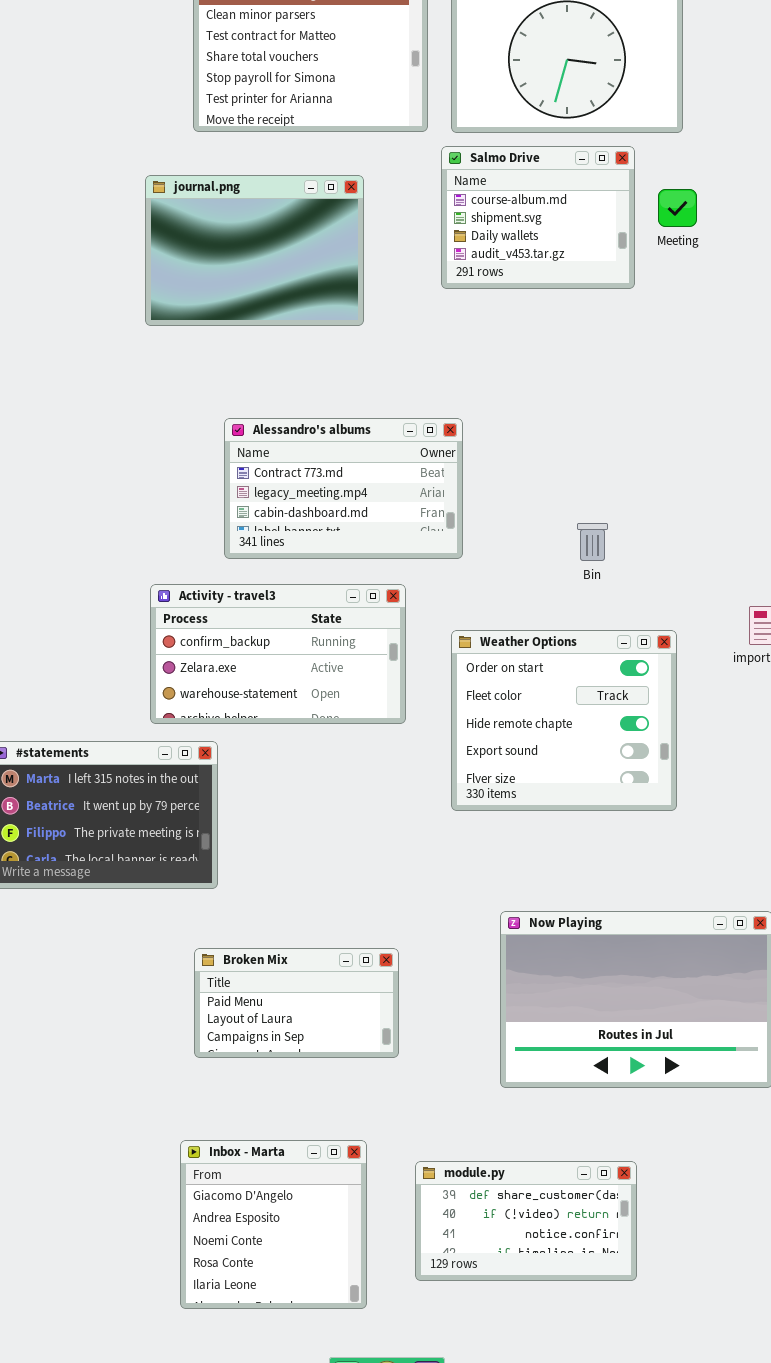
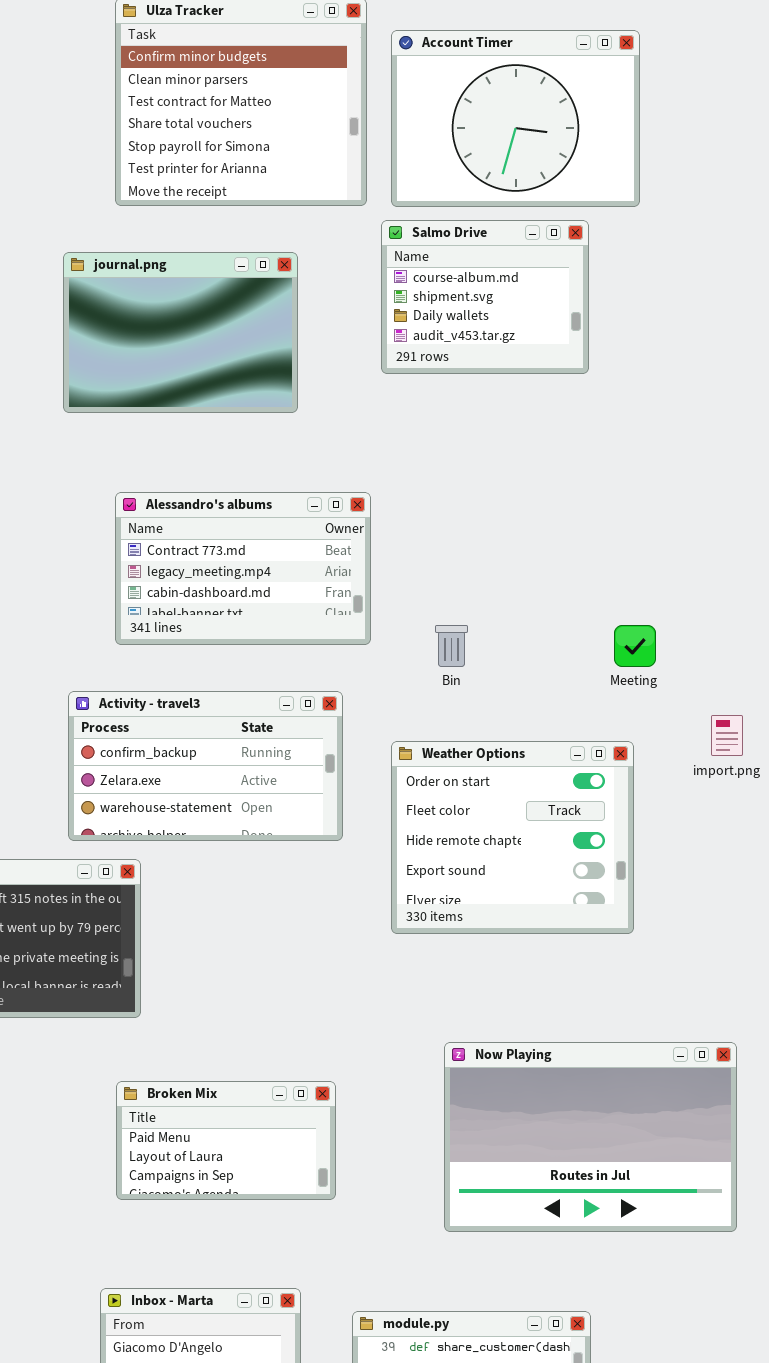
Meeting: [658,189,697,227] -> [614,625,656,667], moved
Alessandro's albums: [224,418,463,559] -> [115,492,371,645], moved
Bin: [577,523,608,561] -> [435,625,468,667], moved

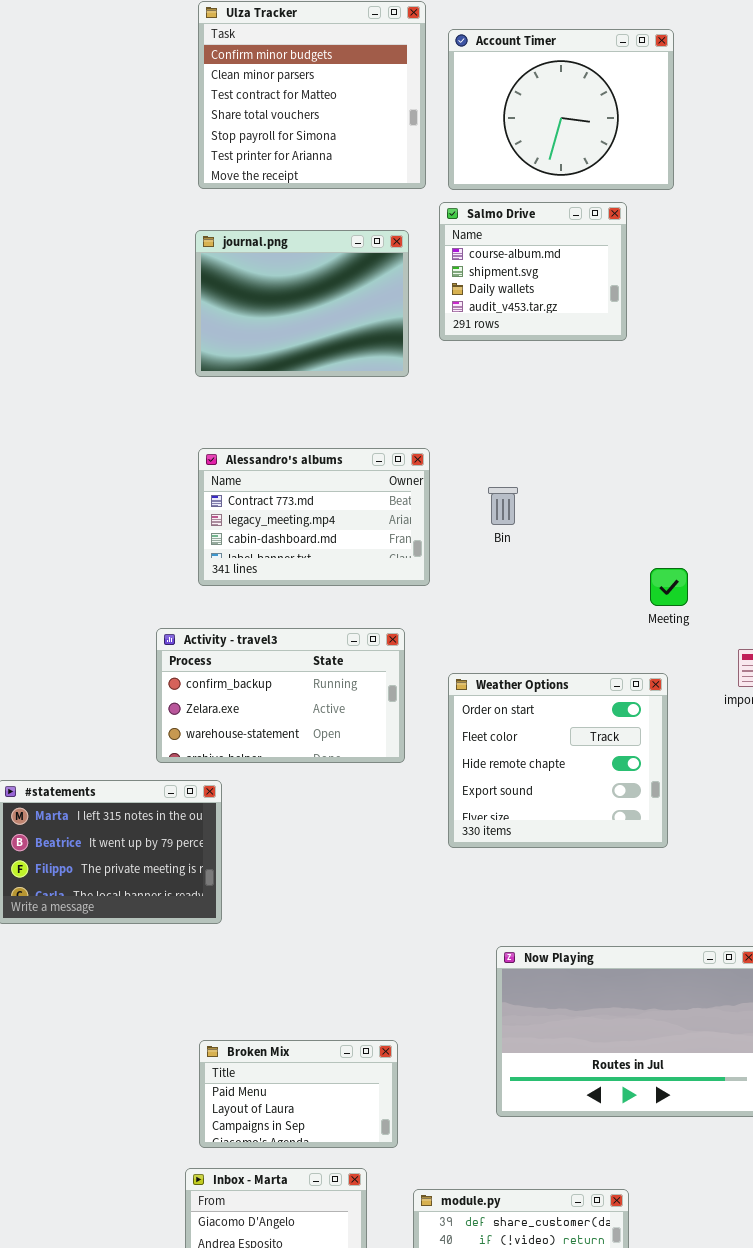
journal.png: [63,252,298,413] -> [195,230,409,377], moved
Bin: [435,625,468,667] -> [488,487,518,525], moved
Broken Mix: [116,1081,336,1200] -> [199,1040,398,1148], moved

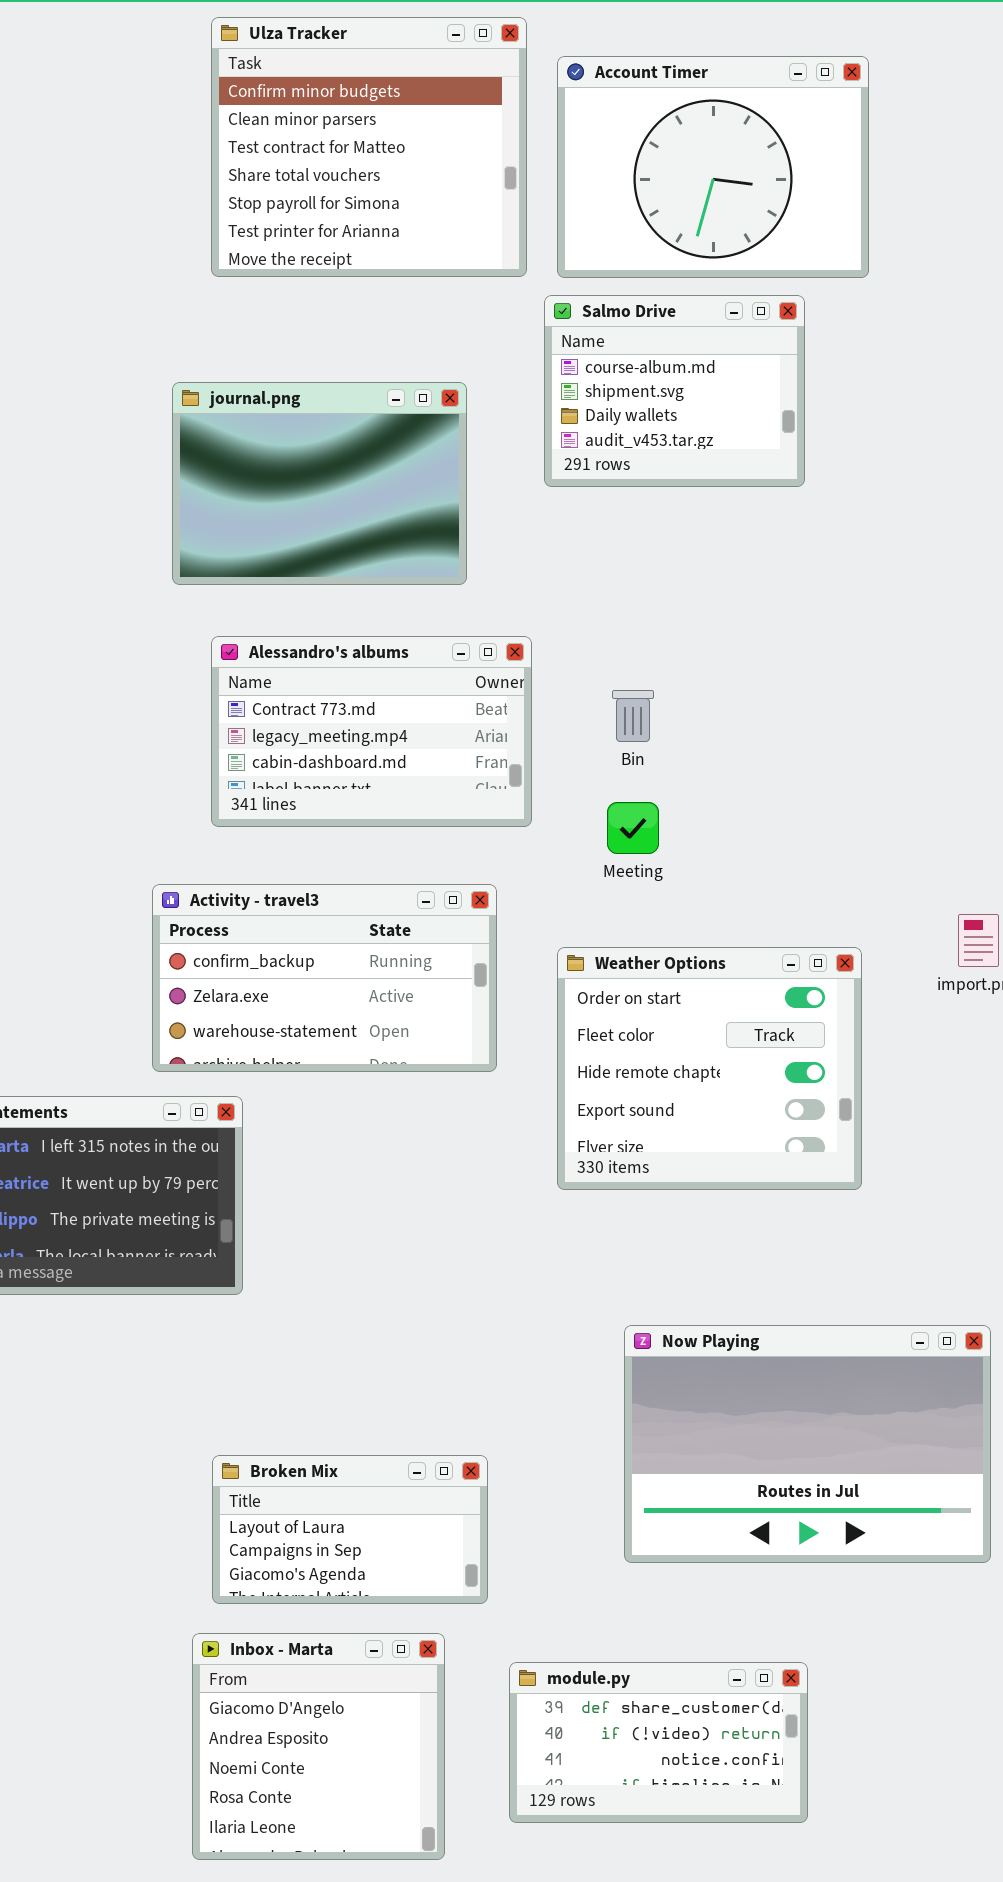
journal.png: [195,230,409,377] -> [172,382,467,585], moved
Meeting: [650,568,688,606] -> [607,802,659,854], moved
Broken Mix: [199,1040,398,1148] -> [212,1455,488,1604], scrolled down 1 row

